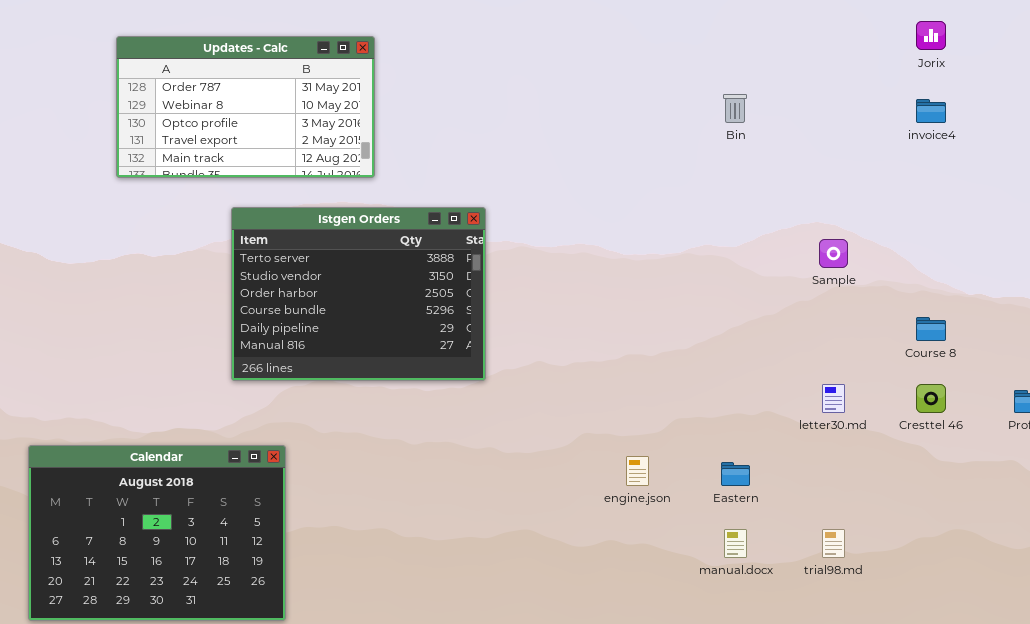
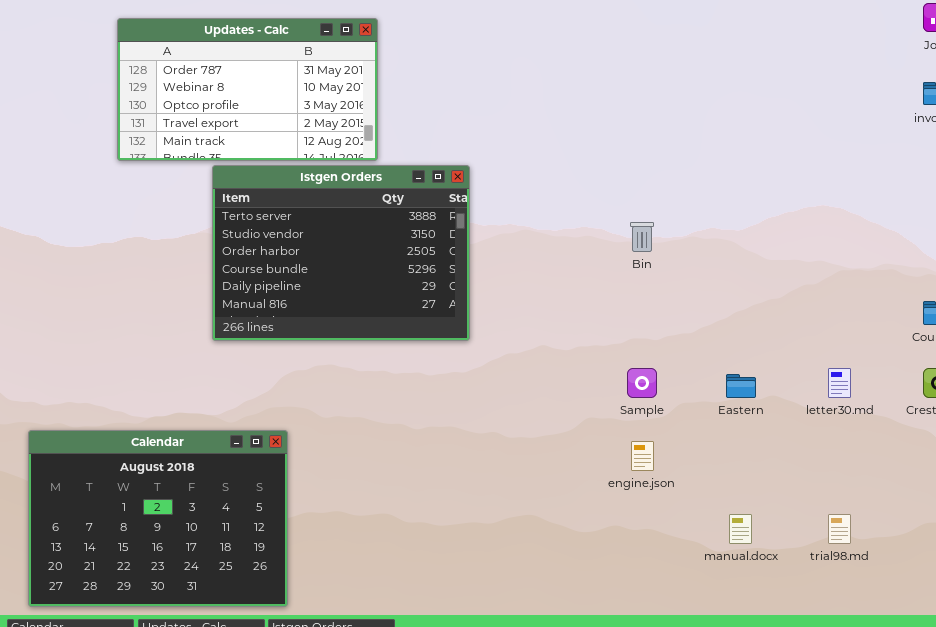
Bin: [723,94,747,123] -> [630,222,654,252], moved
Istgen Orders: [231,207,486,381] -> [212,165,470,341], moved
Sample: [819,239,848,268] -> [627,368,657,398], moved
Eastern: [721,462,750,486] -> [726,374,756,398], moved

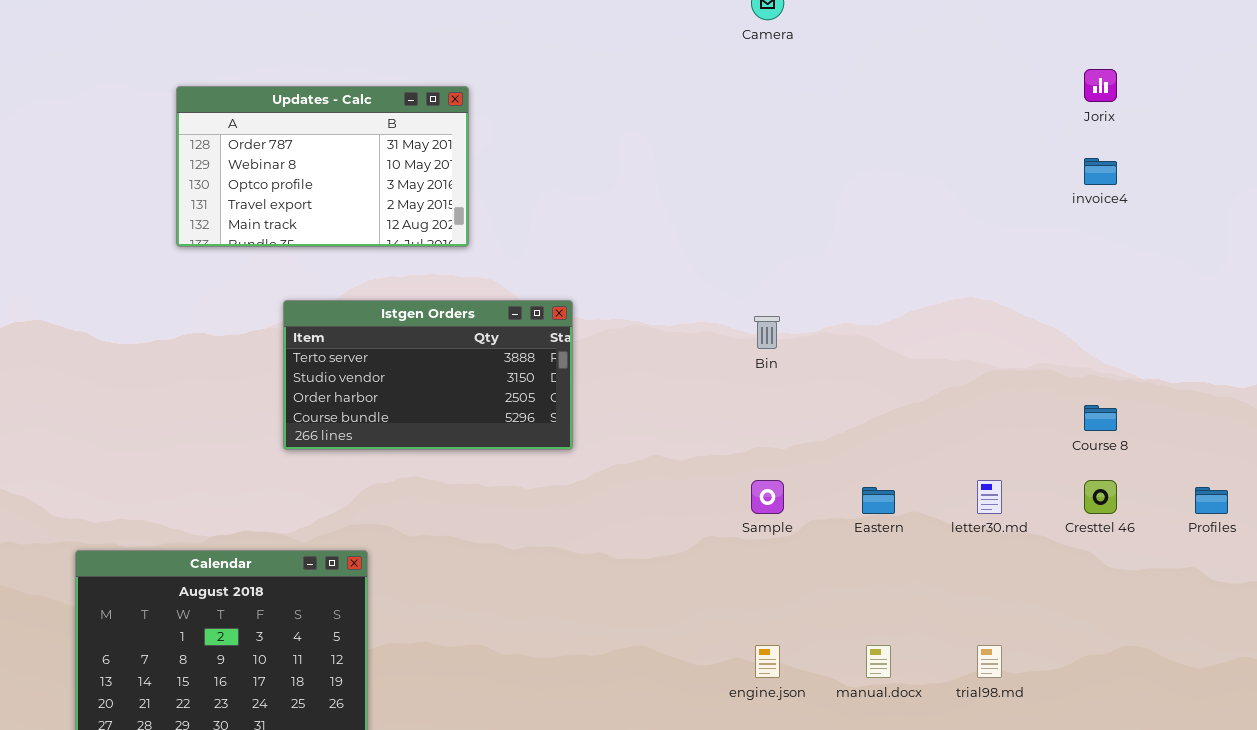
Istgen Orders: [212,165,470,341] -> [283,300,573,450], resized
engine.json: [631,441,654,471] -> [755,645,780,678], moved

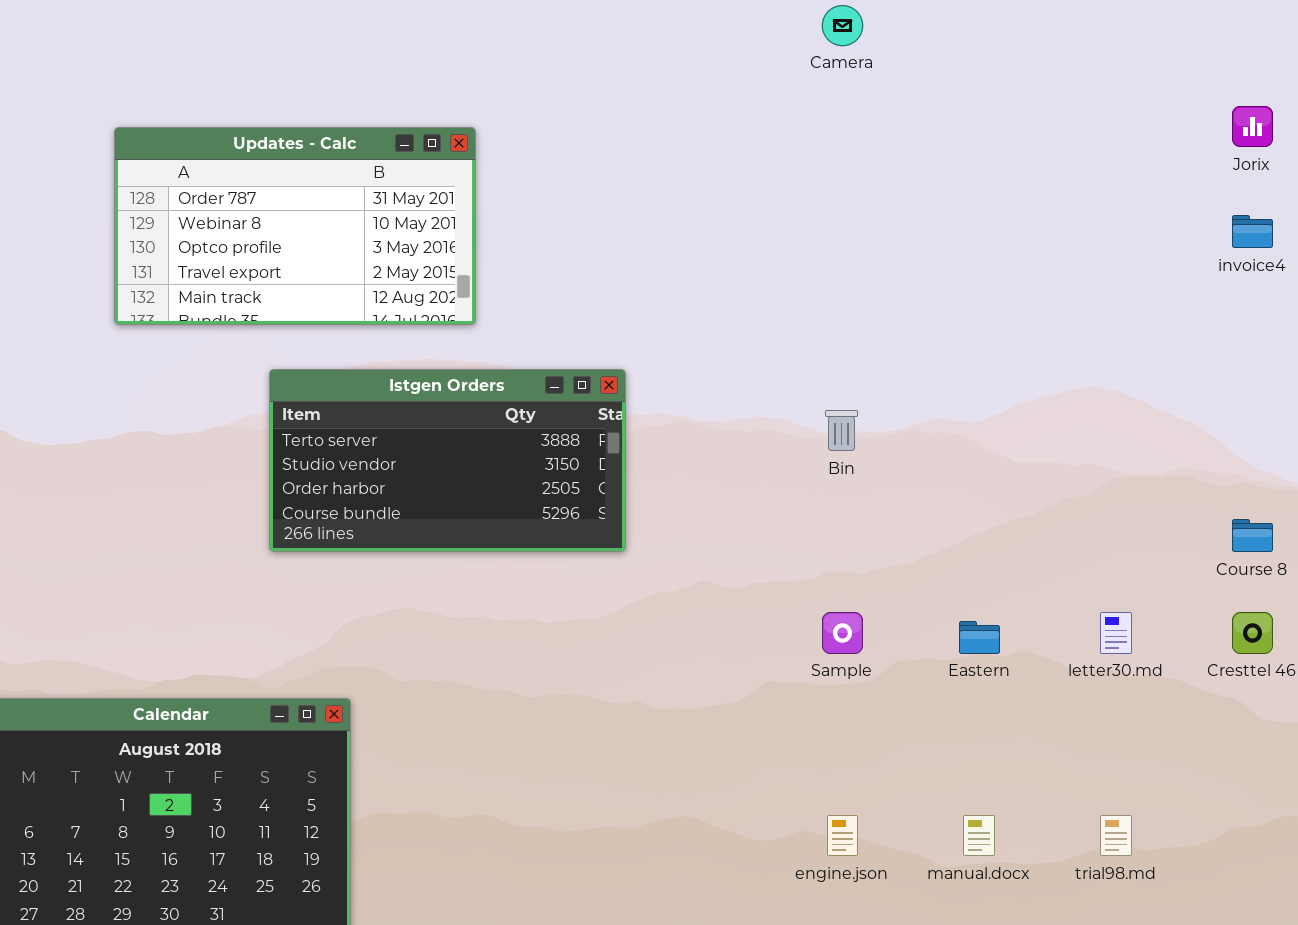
Istgen Orders: [283,300,573,450] -> [269,369,626,552], moved

